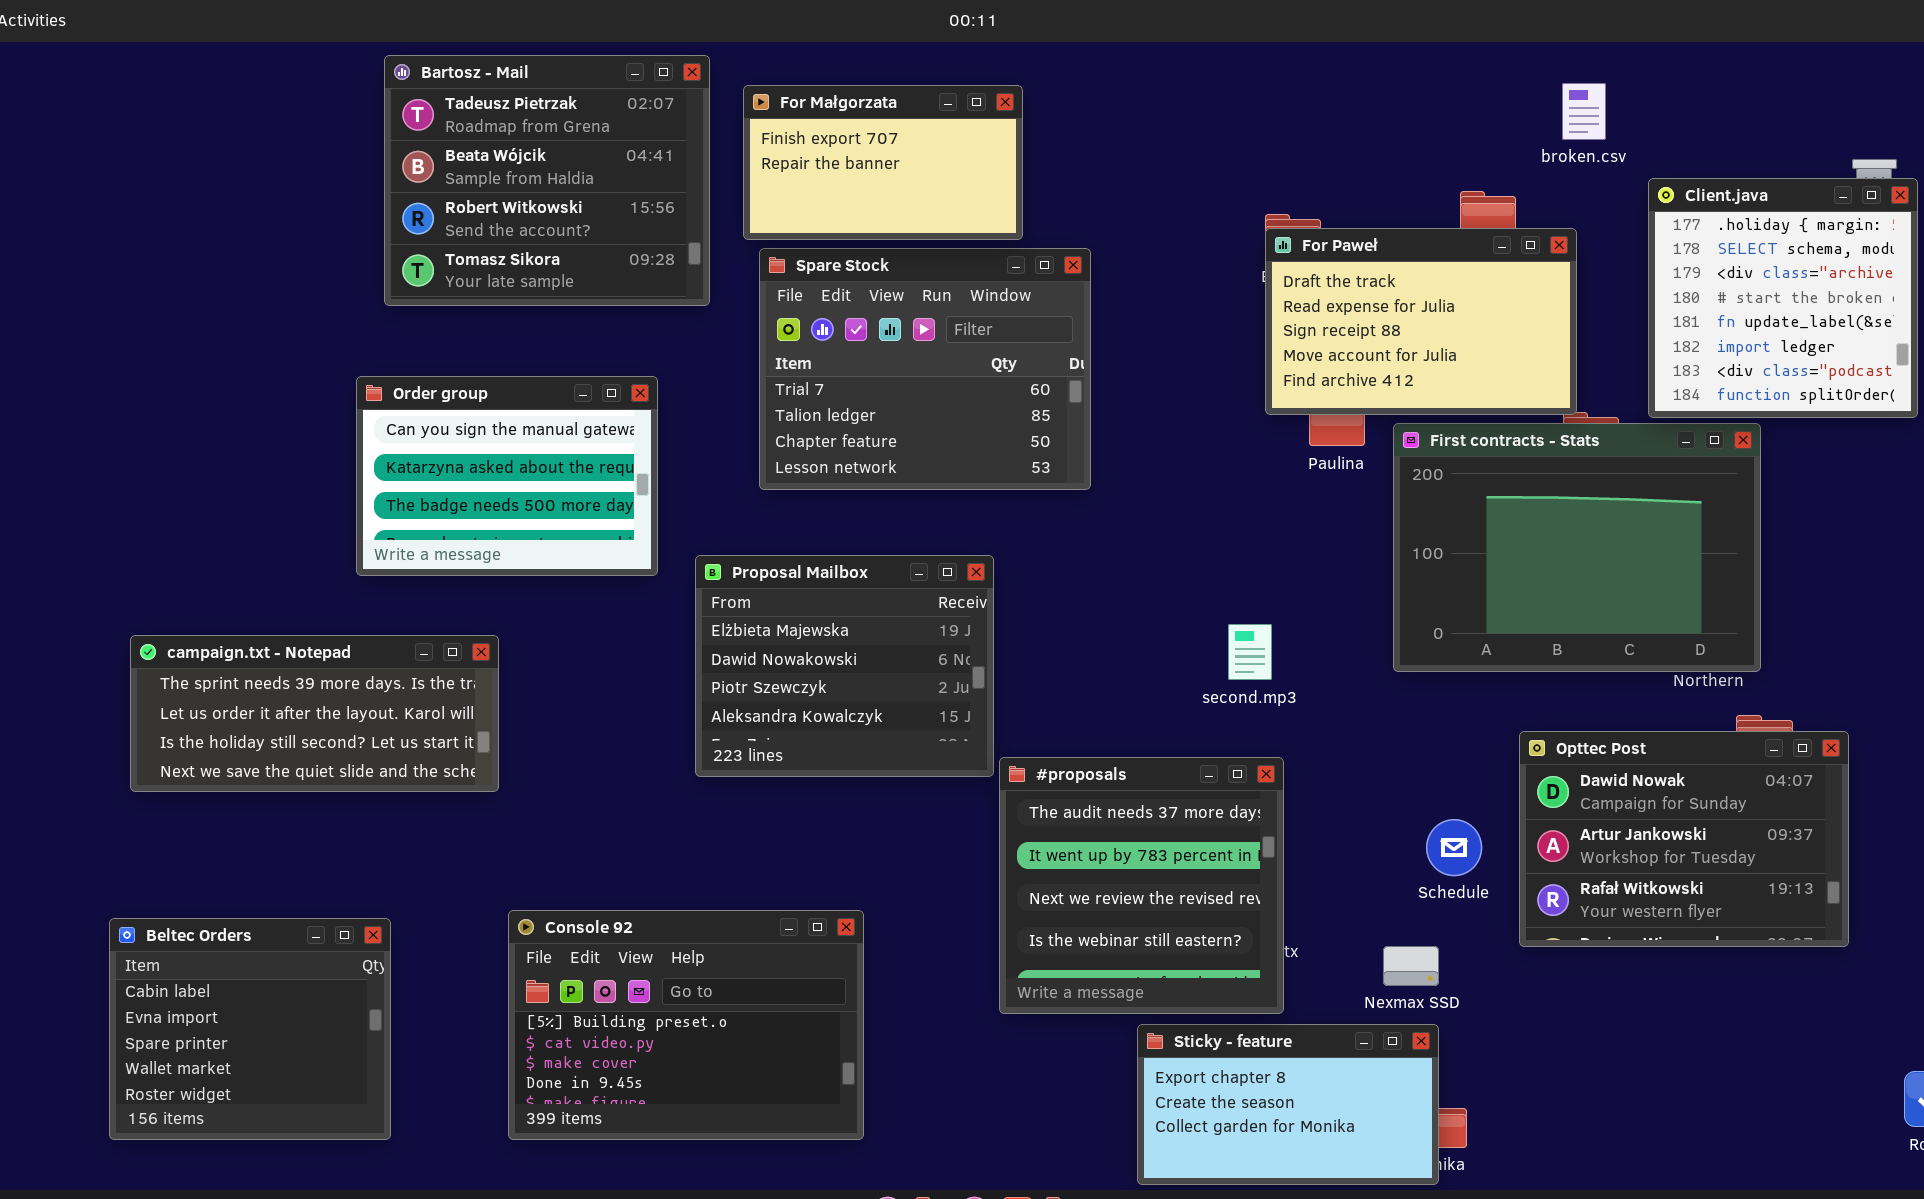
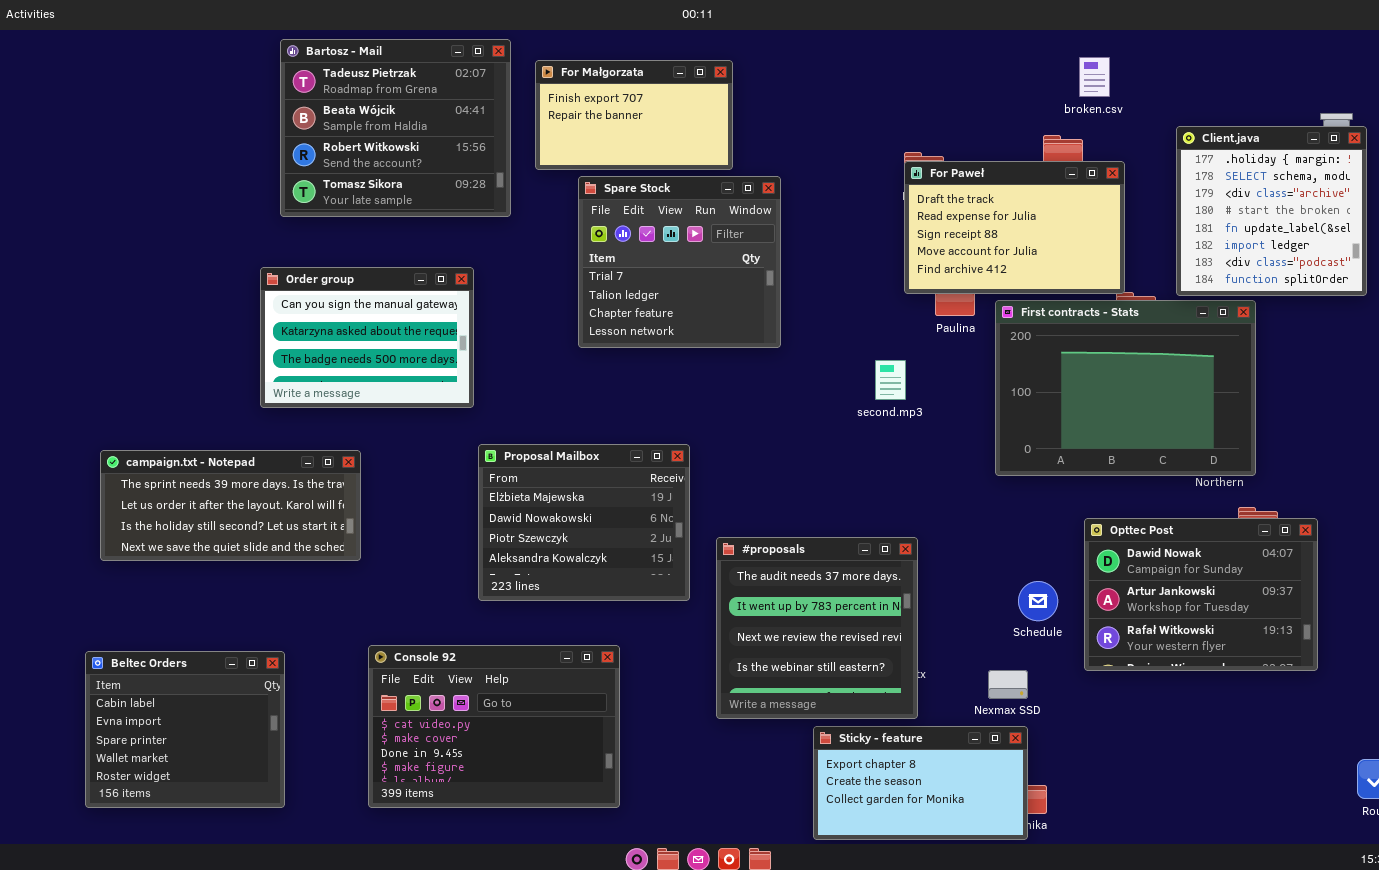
broken.csv: [1562,83,1606,140] -> [1079,57,1110,97], moved
Spare Stock: [759,248,1091,490] -> [578,176,781,348], resized
Proposal Mailbox: [695,555,994,777] -> [478,444,690,601], moved
second.mp3: [1228,624,1272,680] -> [875,360,906,400], moved
Console 92: [508,910,864,1140] -> [368,645,620,808], scrolled down 1 row

